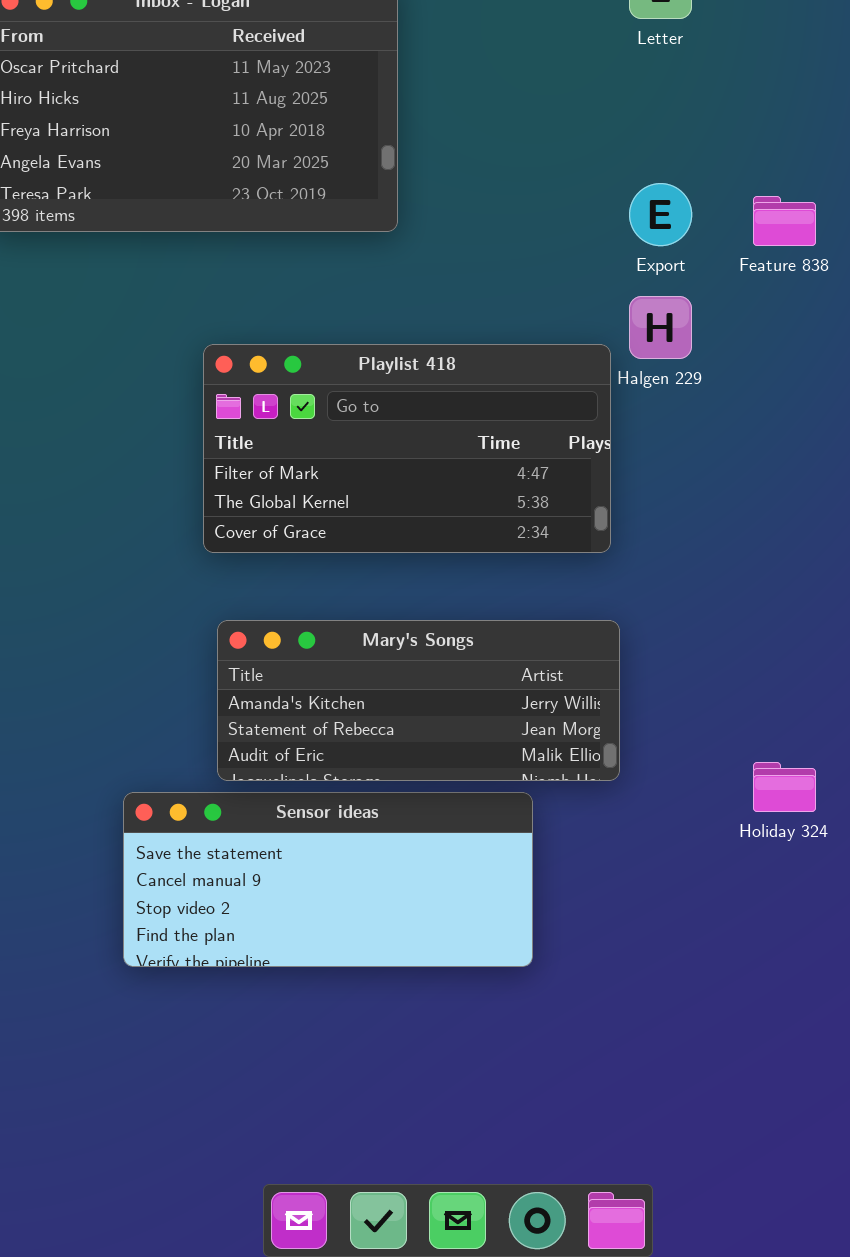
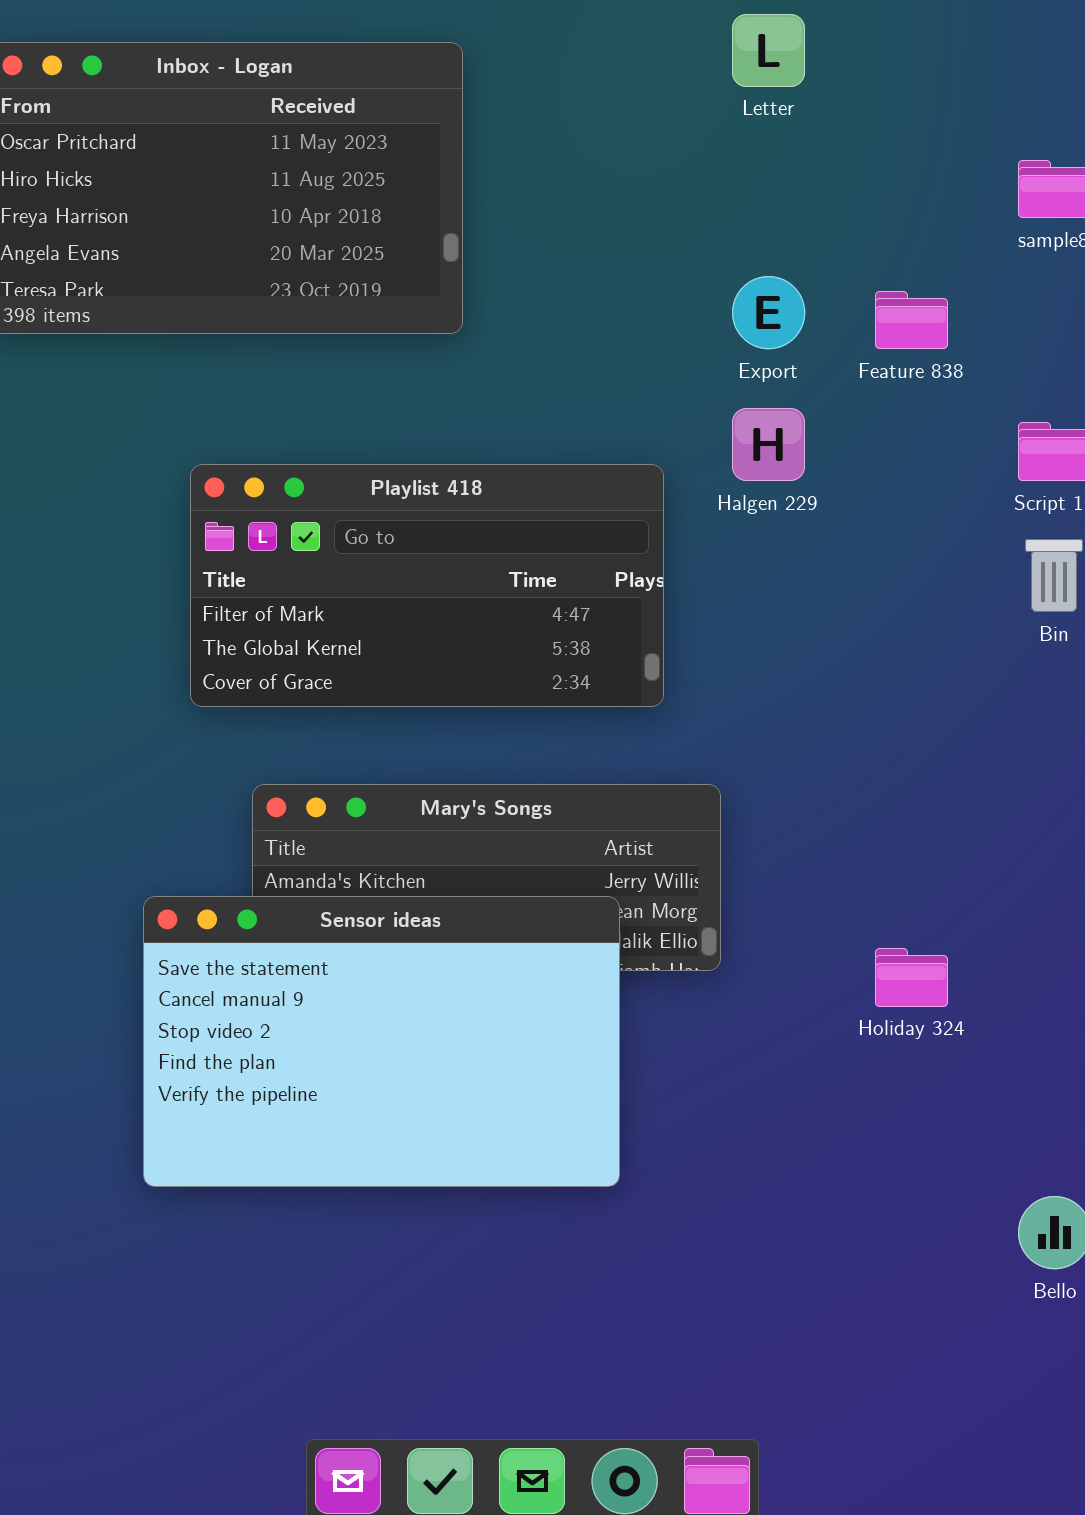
Playlist 418: [203,344,611,553] -> [190,464,664,707], moved
Sensor ideas: [123,792,533,967] -> [143,896,620,1187], resized

